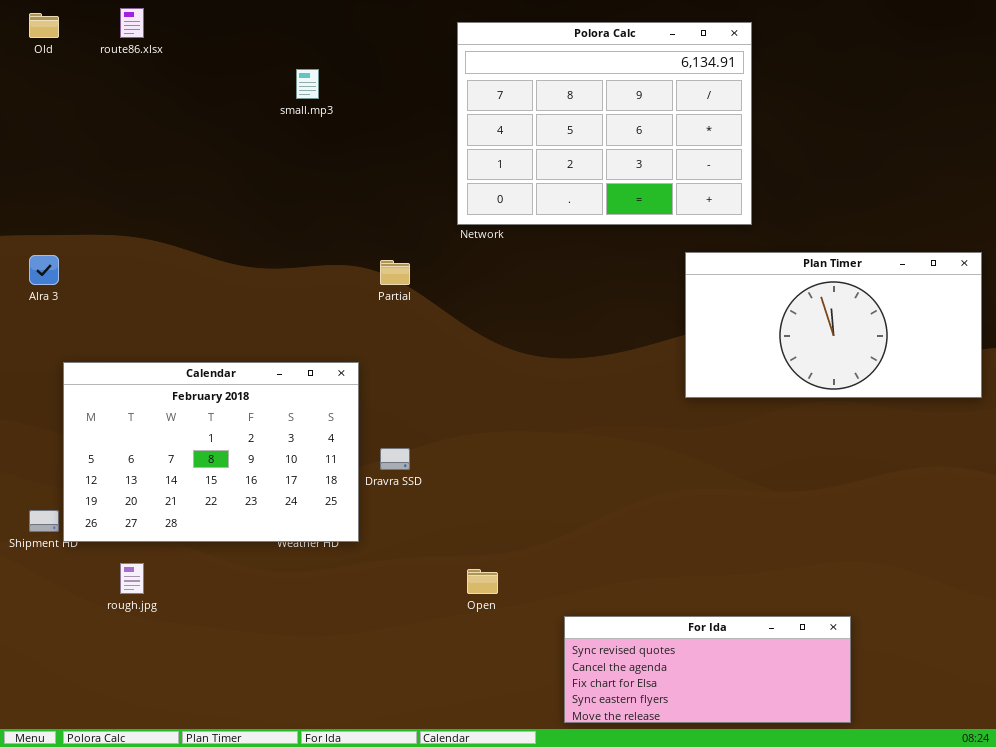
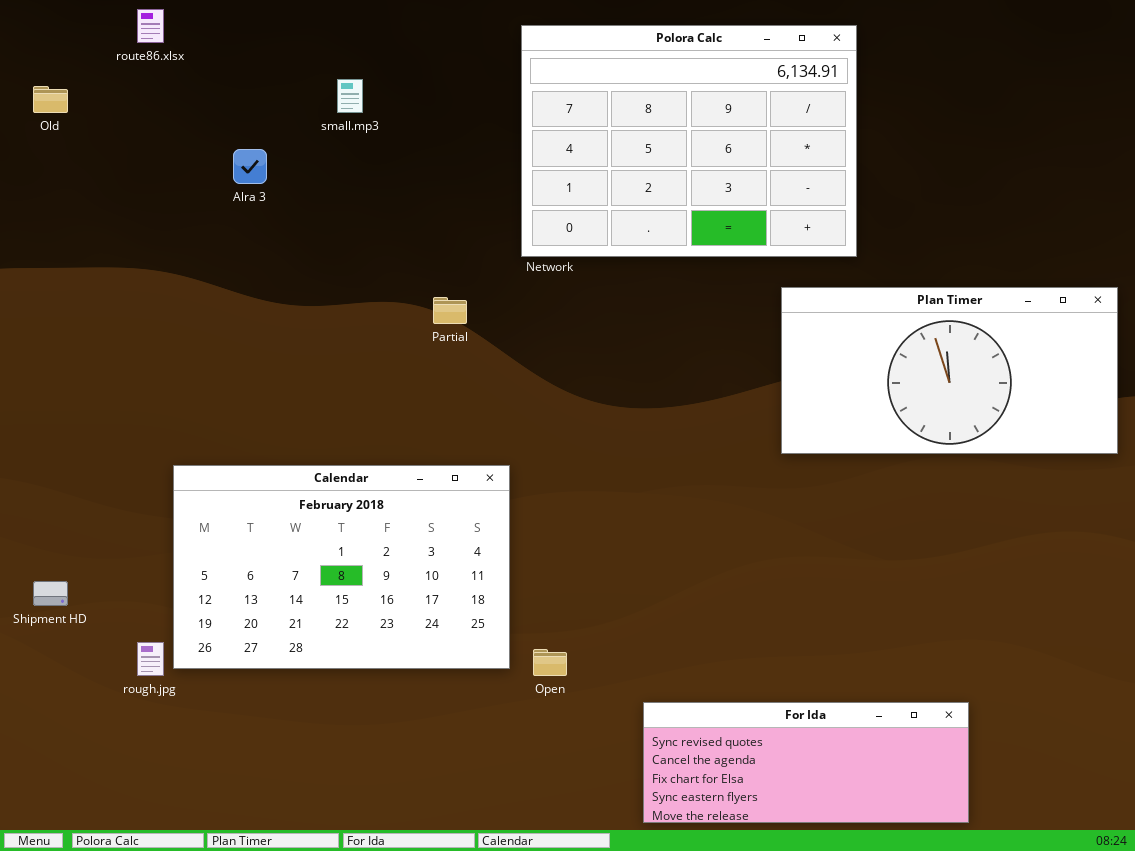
Old: [29,13,59,38] -> [33,86,68,113], moved
Alra 3: [29,255,59,285] -> [233,149,267,184], moved
Calendar: [63,362,359,542] -> [173,465,510,669], moved

